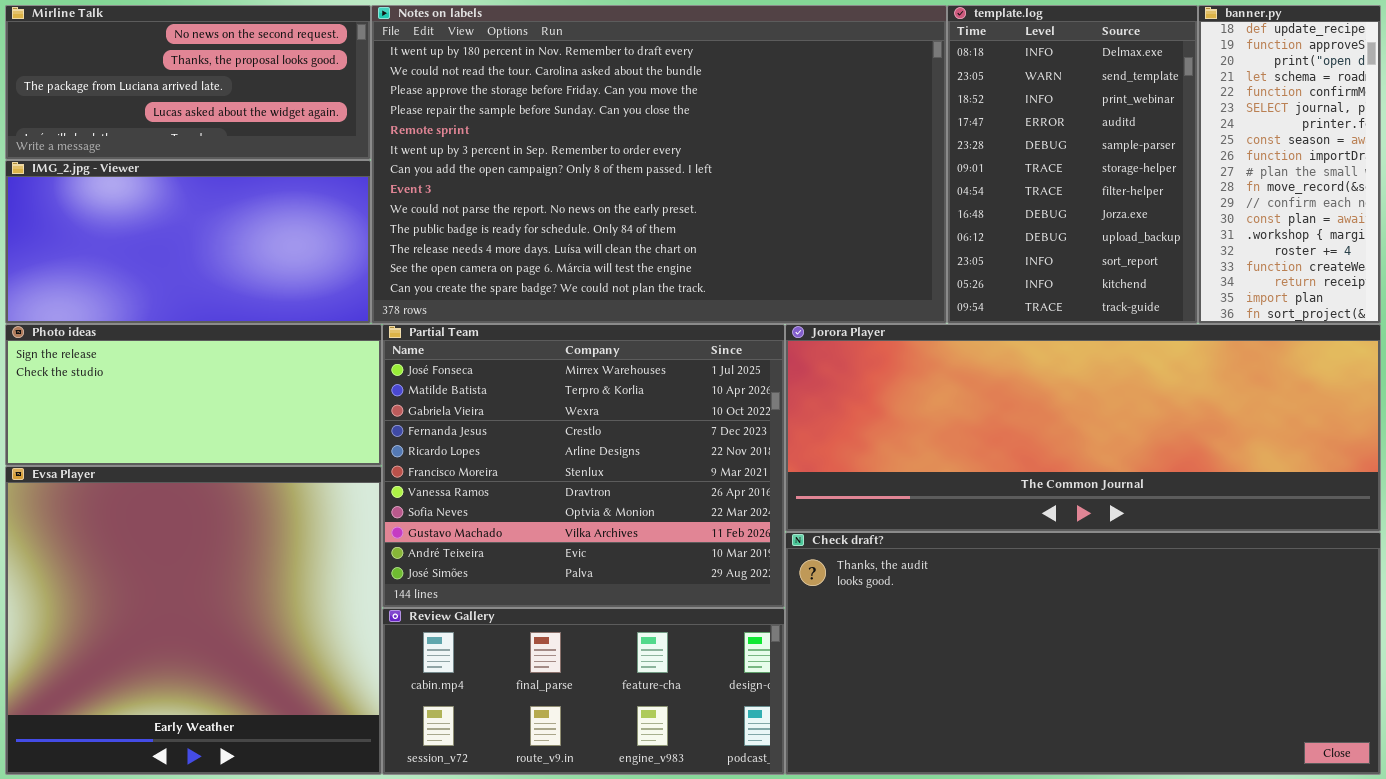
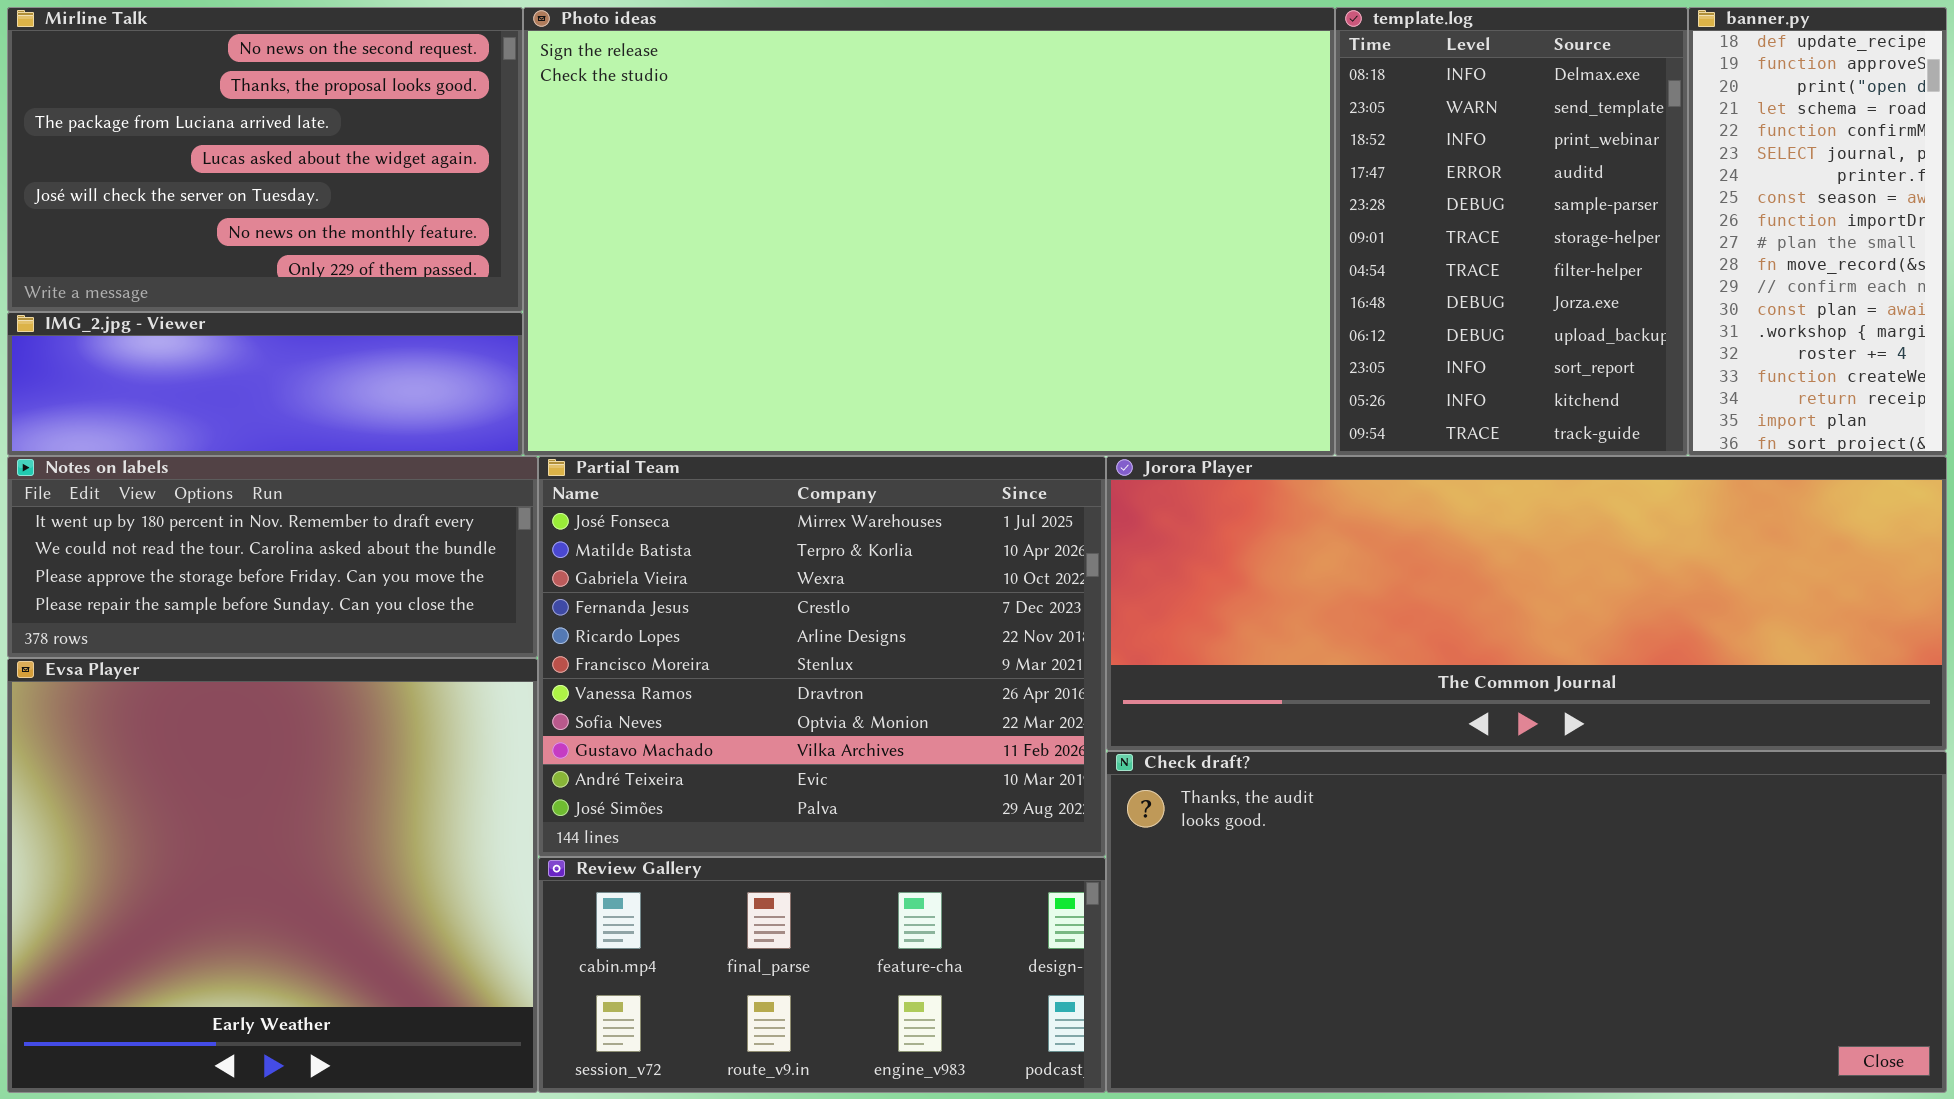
Mirline Talk: [5,5,371,160] -> [7,7,523,312], resized
Notes on labels: [371,5,947,324] -> [7,456,538,658], moved, resized
IMG_2.jpg - Viewer: [5,160,371,324] -> [7,312,523,456], resized
Photo ideas: [5,324,382,466] -> [523,7,1335,456], moved, resized

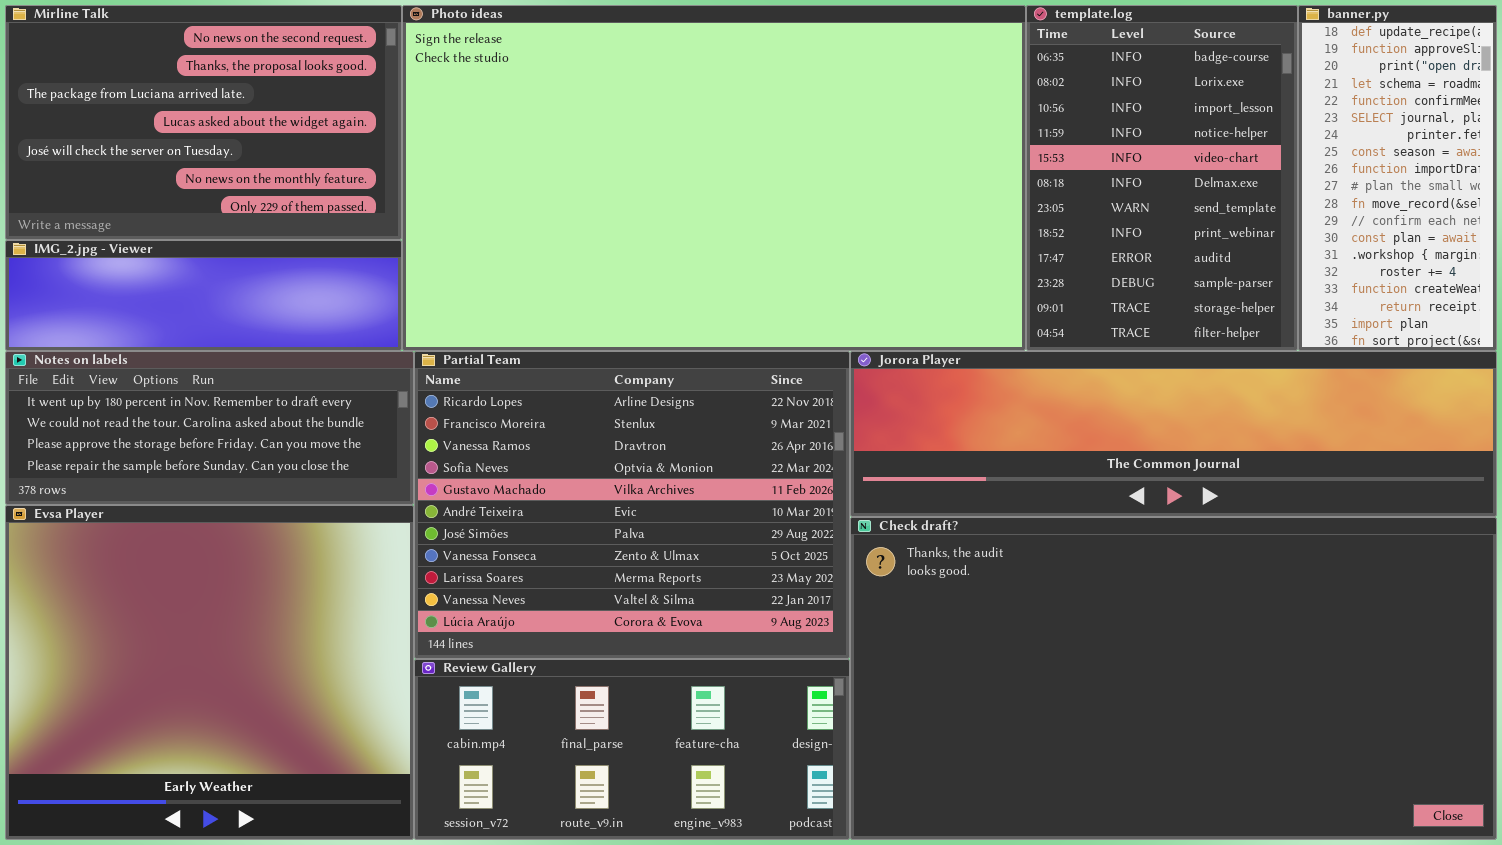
template.log: [1335,7,1688,456] -> [1026,5,1298,351], scrolled up 5 rows
Partial Team: [538,456,1106,857] -> [414,351,850,659], scrolled down 4 rows
Jorora Player: [1106,456,1947,751] -> [850,351,1497,517], resized
Check draft?: [1106,751,1947,1093] -> [850,517,1497,840], resized

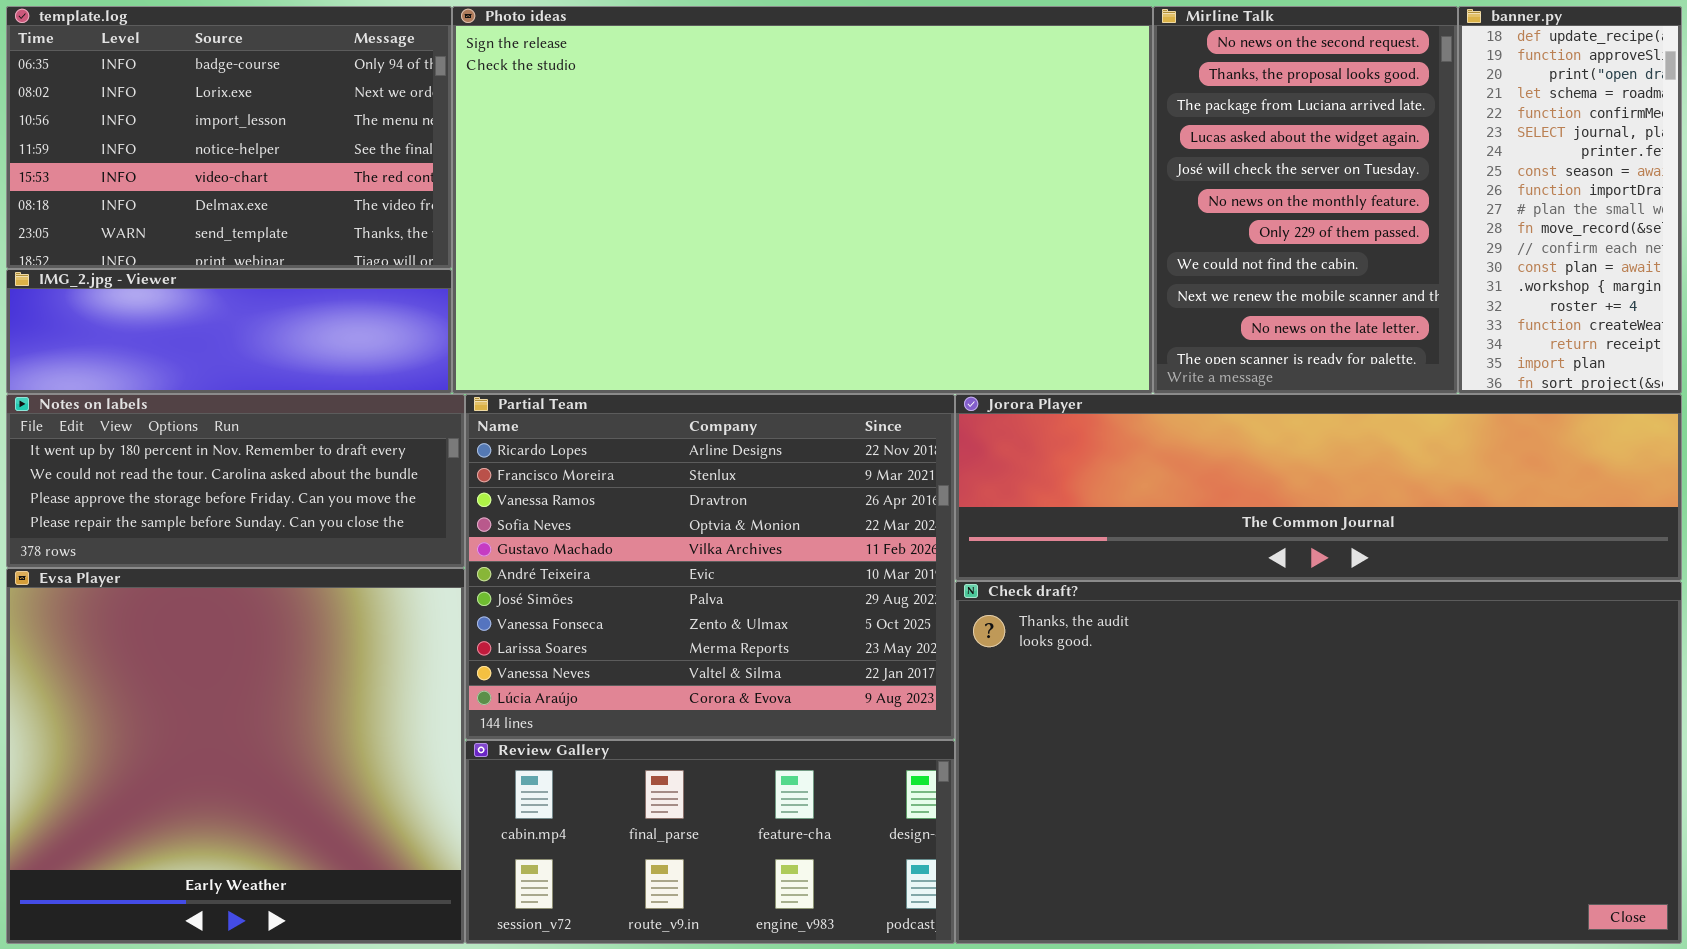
Mirline Talk: [5,5,402,240] -> [1153,6,1458,394], moved, resized
template.log: [1026,5,1298,351] -> [6,6,452,269], moved, resized

